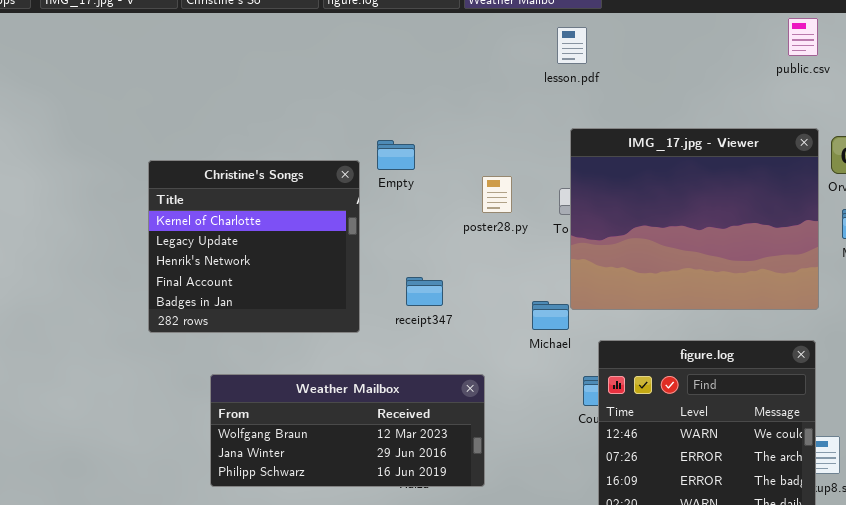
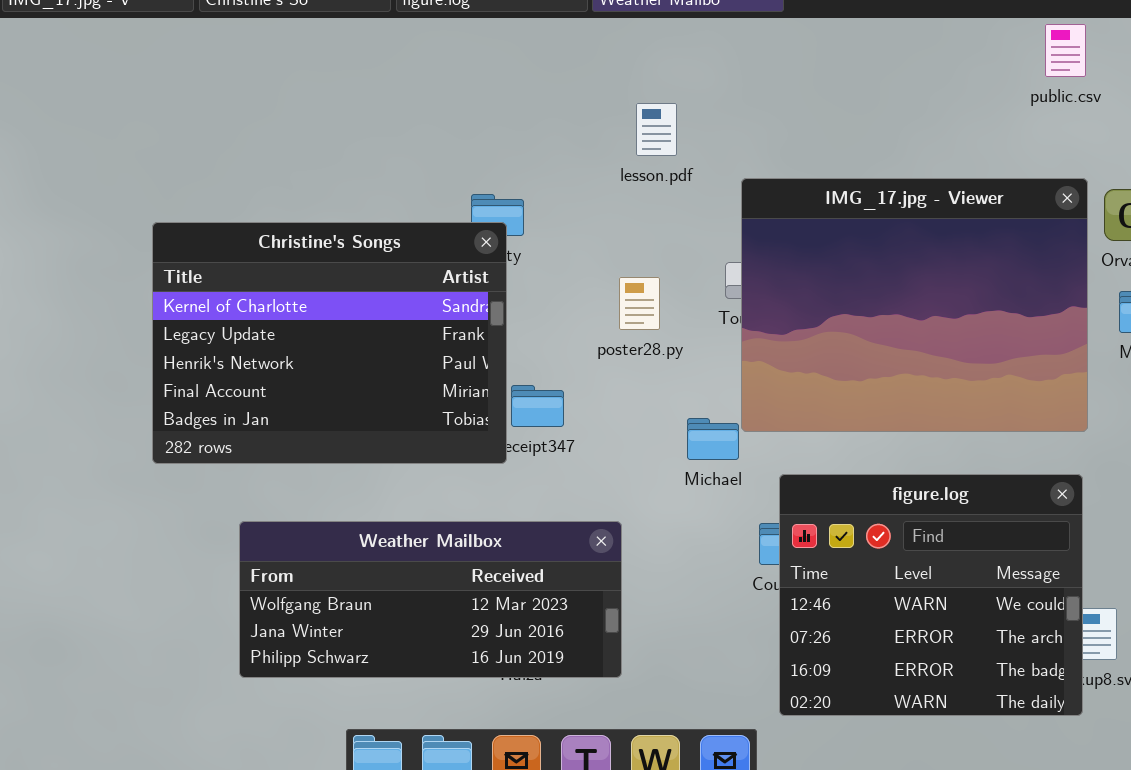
lesson.pdf: [557,27,587,64] -> [636,103,677,156], moved
Christine's Songs: [148,160,360,333] -> [152,222,507,464], resized
poster28.py: [482,176,512,213] -> [619,277,660,330], moved

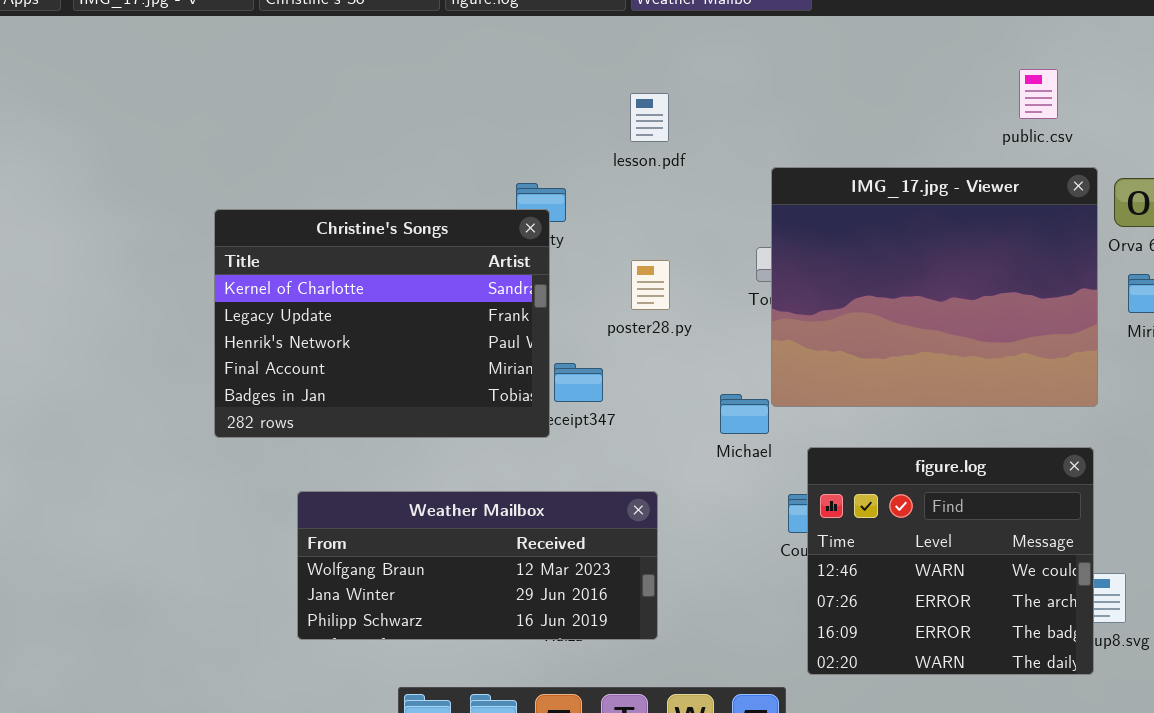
public.csv: [1045,24,1086,77] -> [1019,69,1058,119], moved
lesson.pdf: [636,103,677,156] -> [630,93,669,142], moved
poster28.py: [619,277,660,330] -> [631,260,670,310], moved

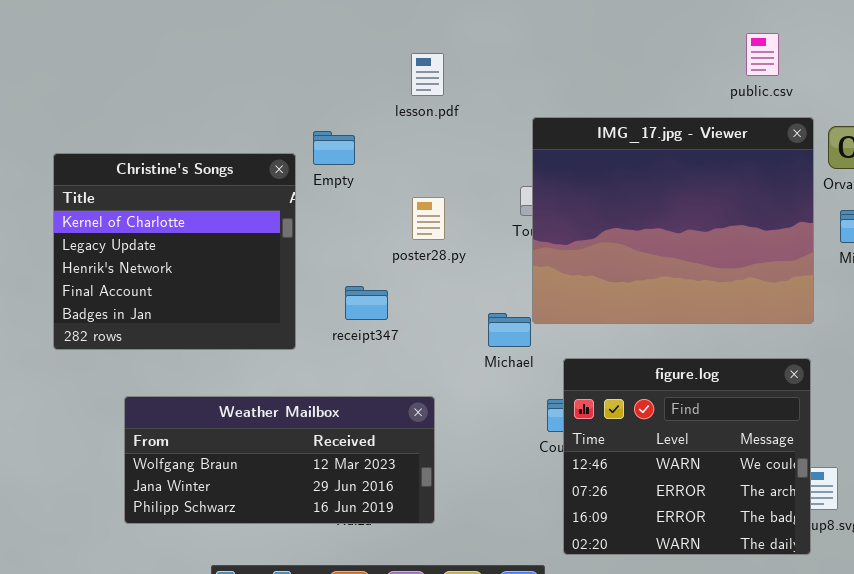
Christine's Songs: [214,209,550,438] -> [53,153,296,350], resized

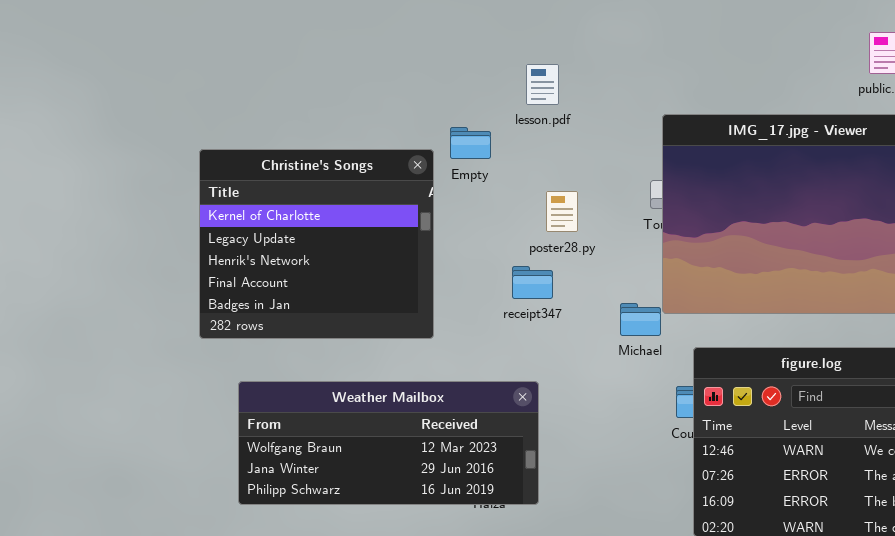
lesson.pdf: [411,53,444,96] -> [526,64,559,105], moved
receipt347: [345,286,388,320] -> [512,266,553,299], moved
Weather Mailbox: [124,396,435,524] -> [238,381,539,505], moved

